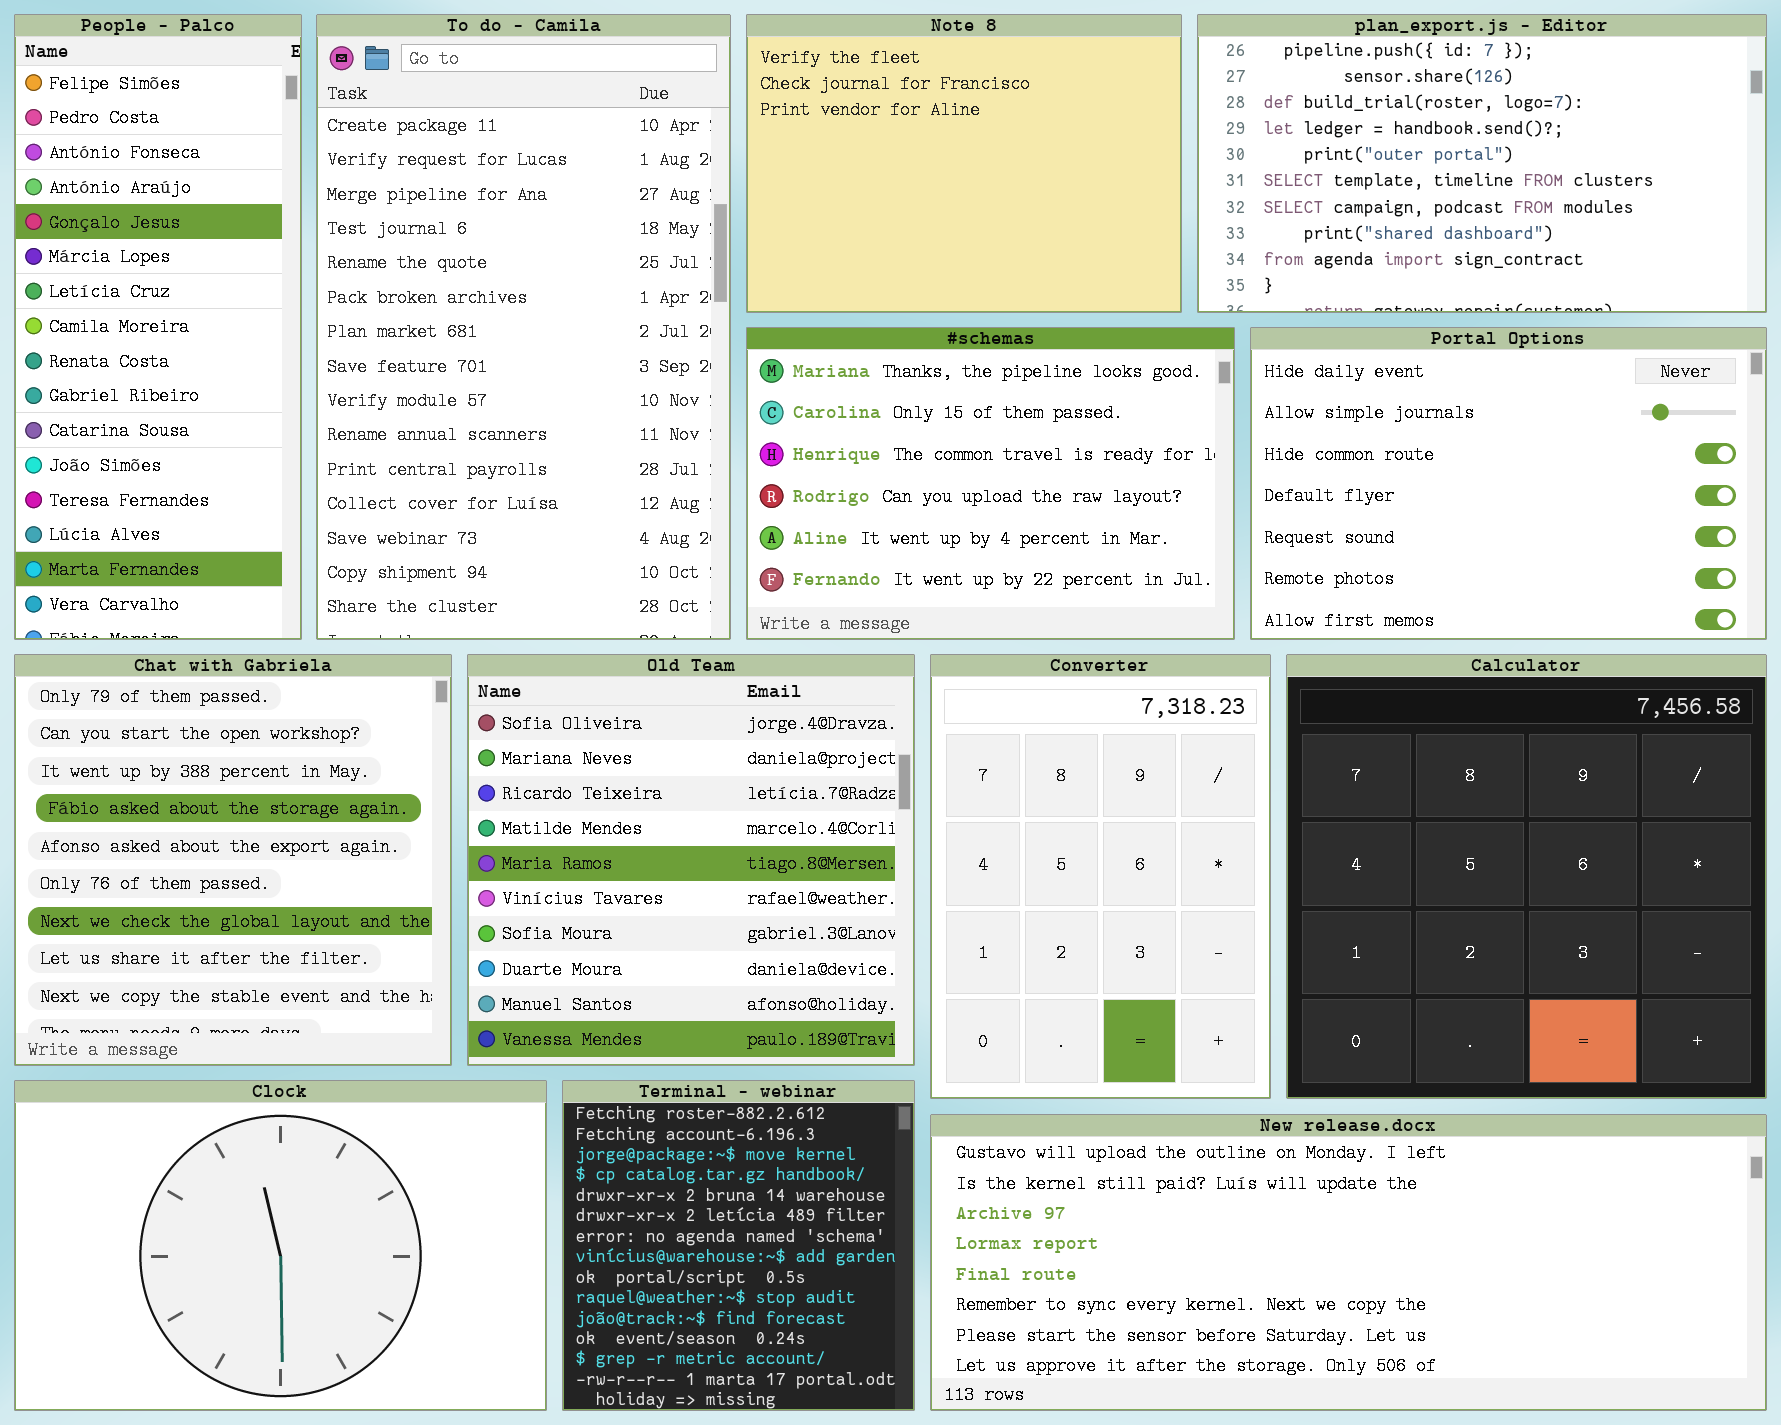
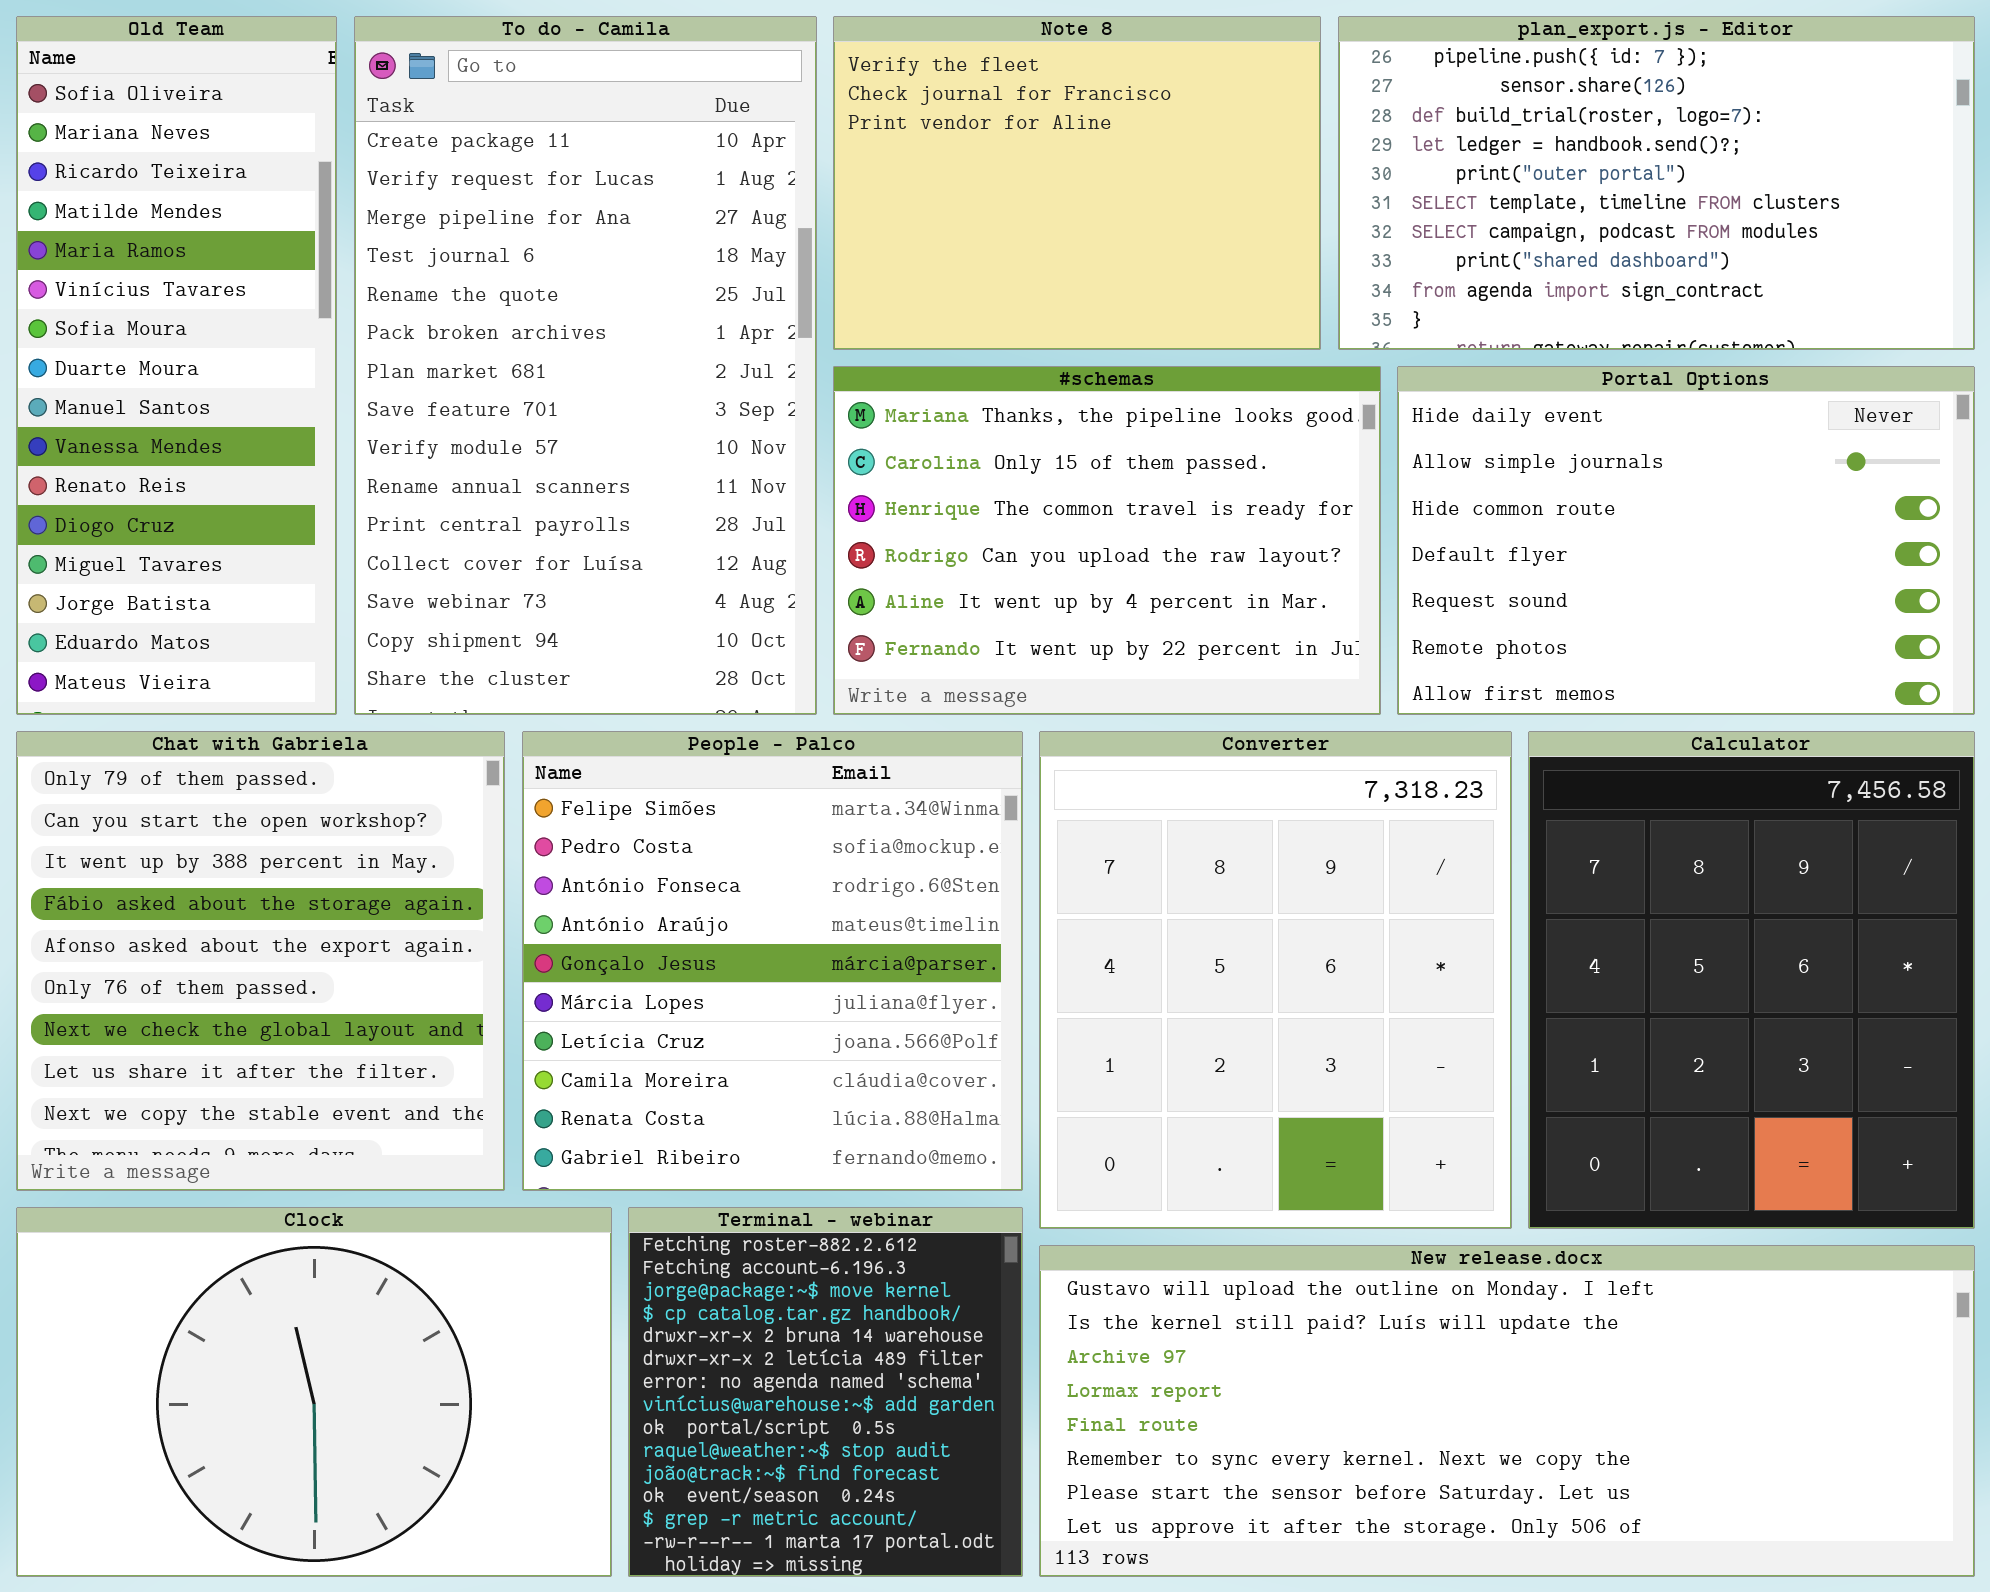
People - Palco: [14,14,302,640] -> [522,731,1023,1191], moved, resized
Old Team: [467,654,915,1066] -> [16,16,337,715], moved, resized
Converter: [930,654,1271,1099] -> [1039,731,1512,1229], resized
Calculator: [1286,654,1767,1099] -> [1528,731,1975,1229], resized

